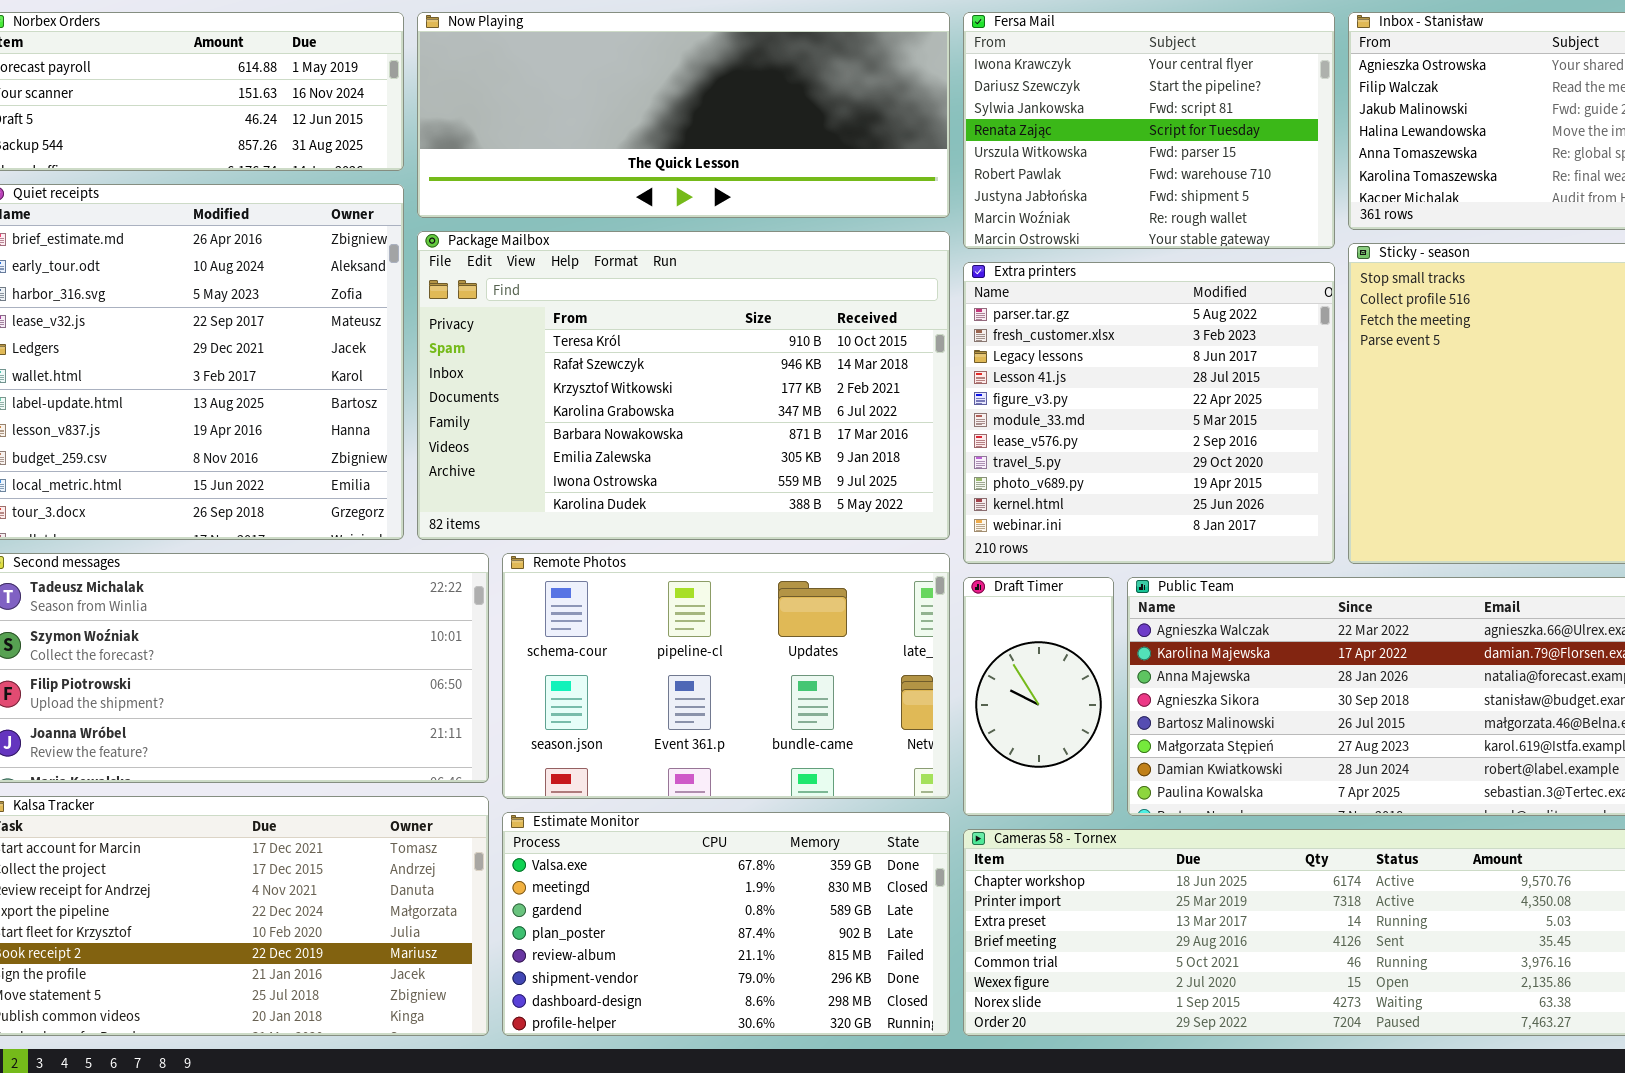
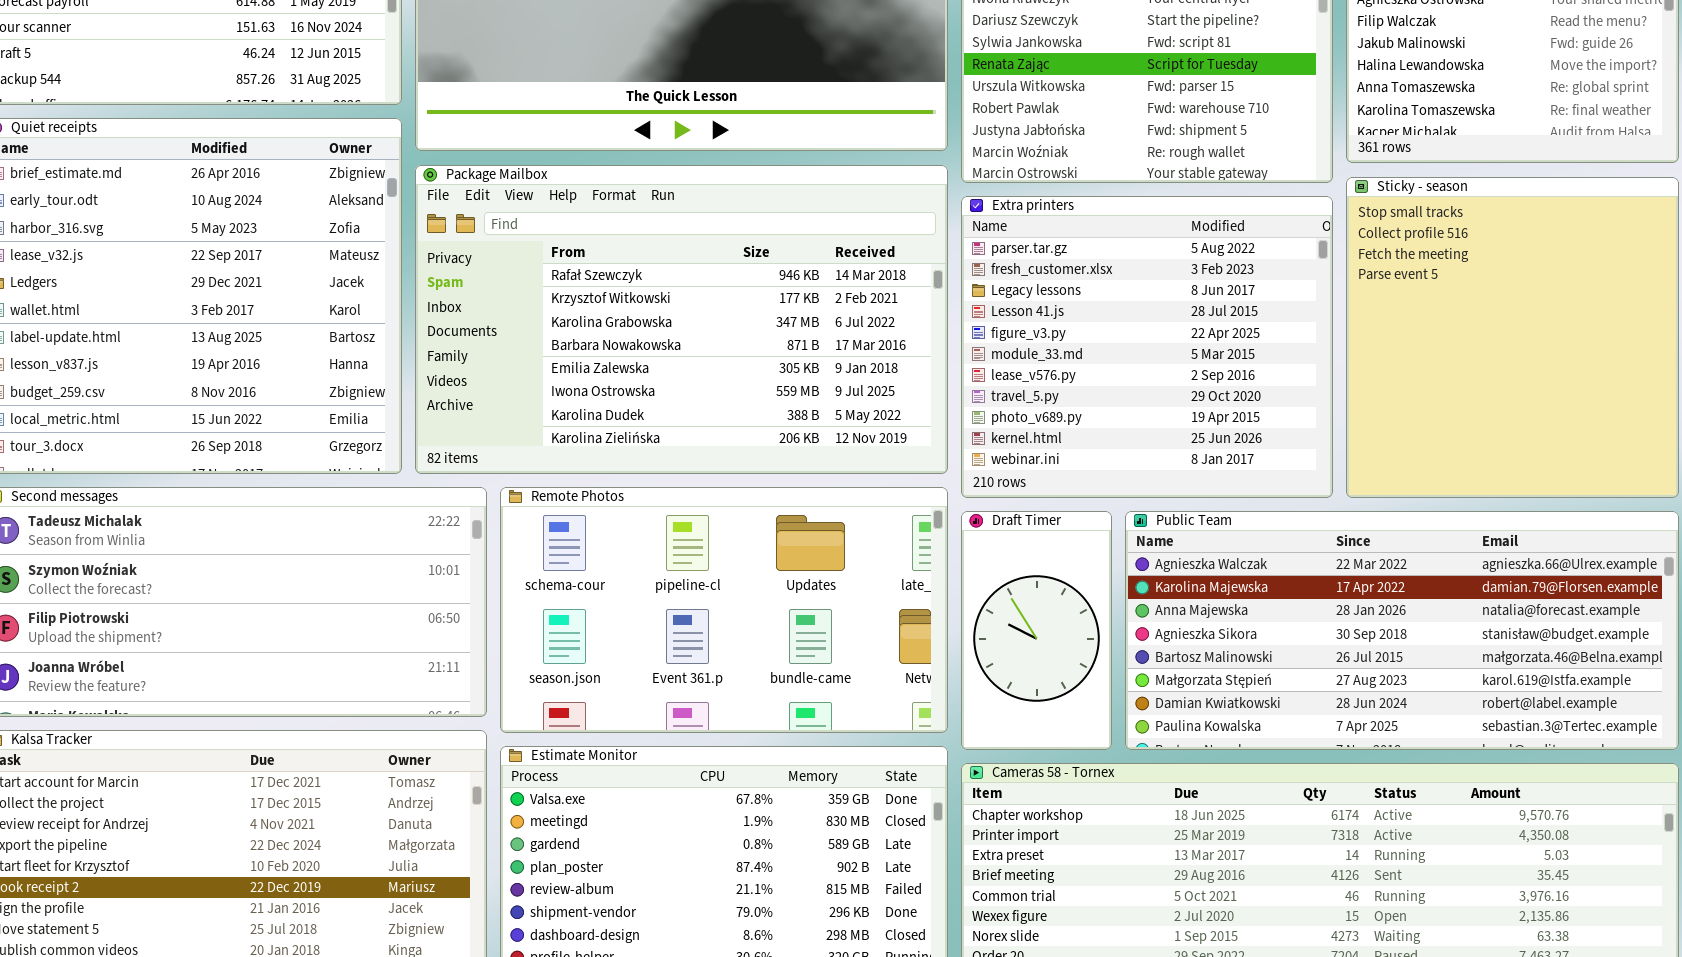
Package Mailbox: [417,231,950,540] -> [415,165,948,474], scrolled down 1 row

